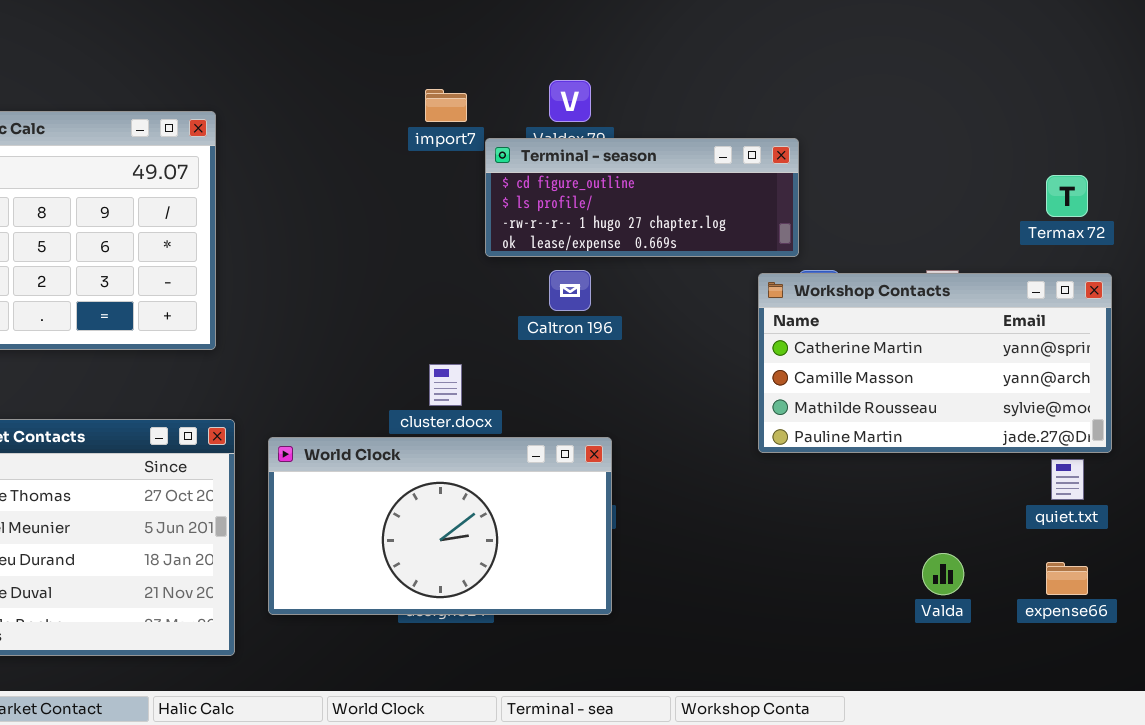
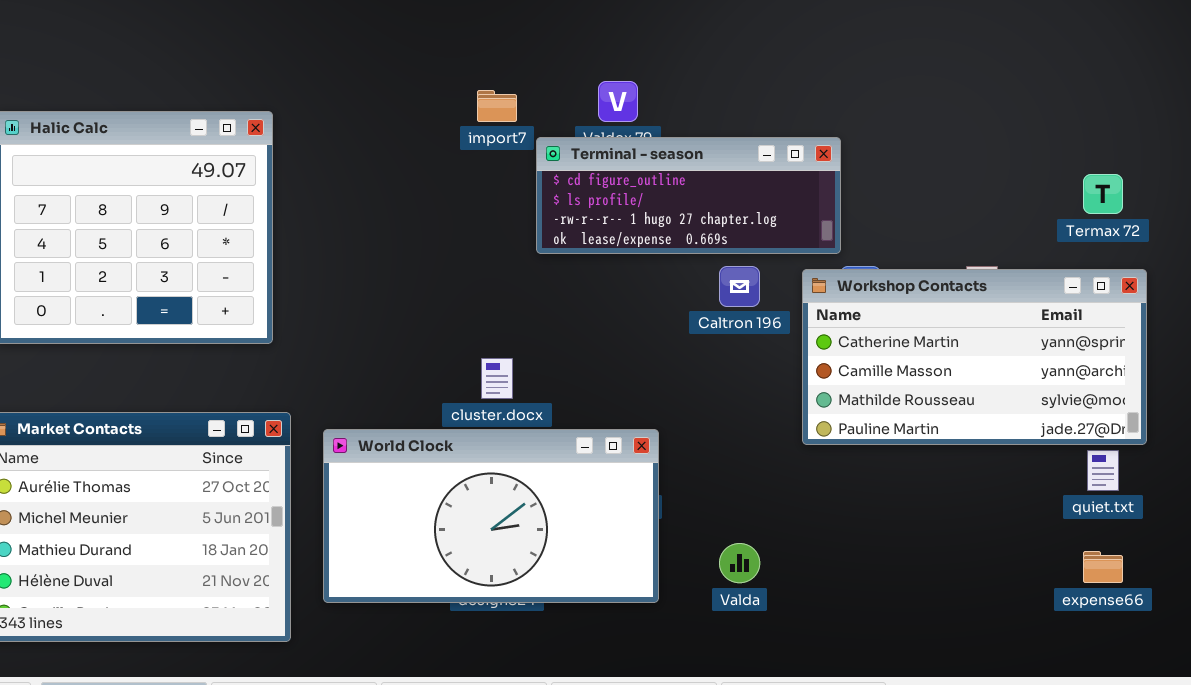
Caltron 196: [549,270,591,311] -> [719,266,760,307], moved
Valda: [922,553,964,595] -> [719,543,760,583], moved

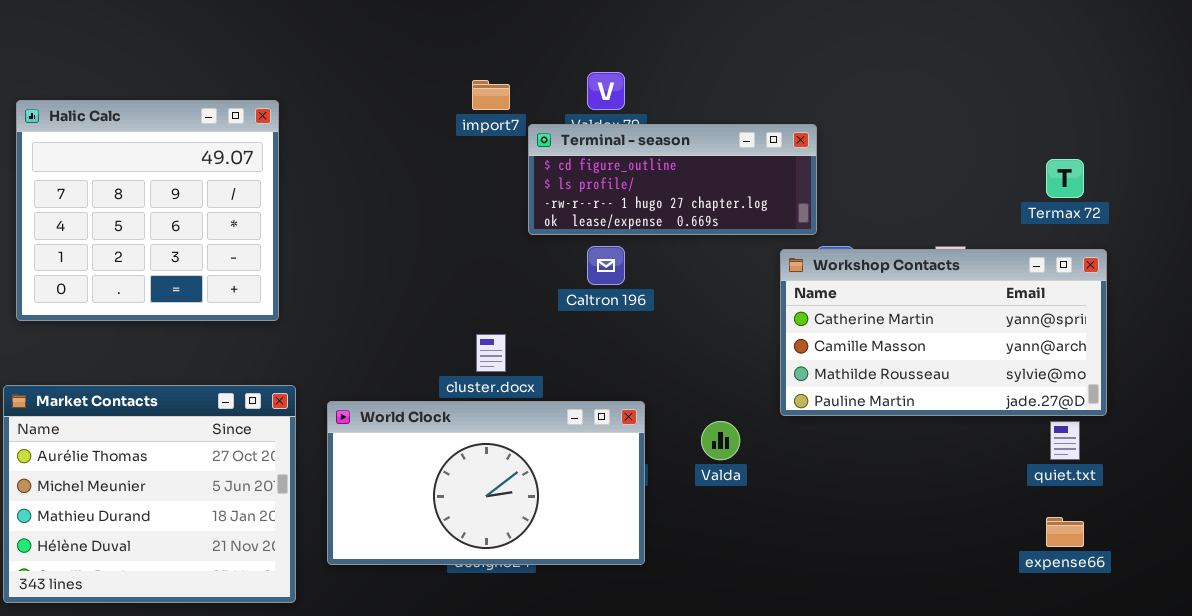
Caltron 196: [719,266,760,307] -> [587,246,625,285], moved
Valda: [719,543,760,583] -> [701,421,740,460], moved

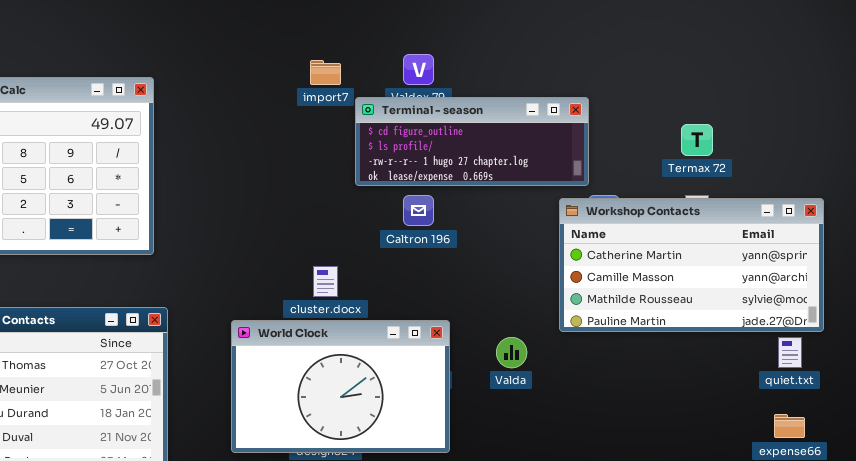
Termax 72: [1046,159,1084,198] -> [681,124,713,156], moved
World Clock: [327,401,645,565] -> [231,320,450,453], resized

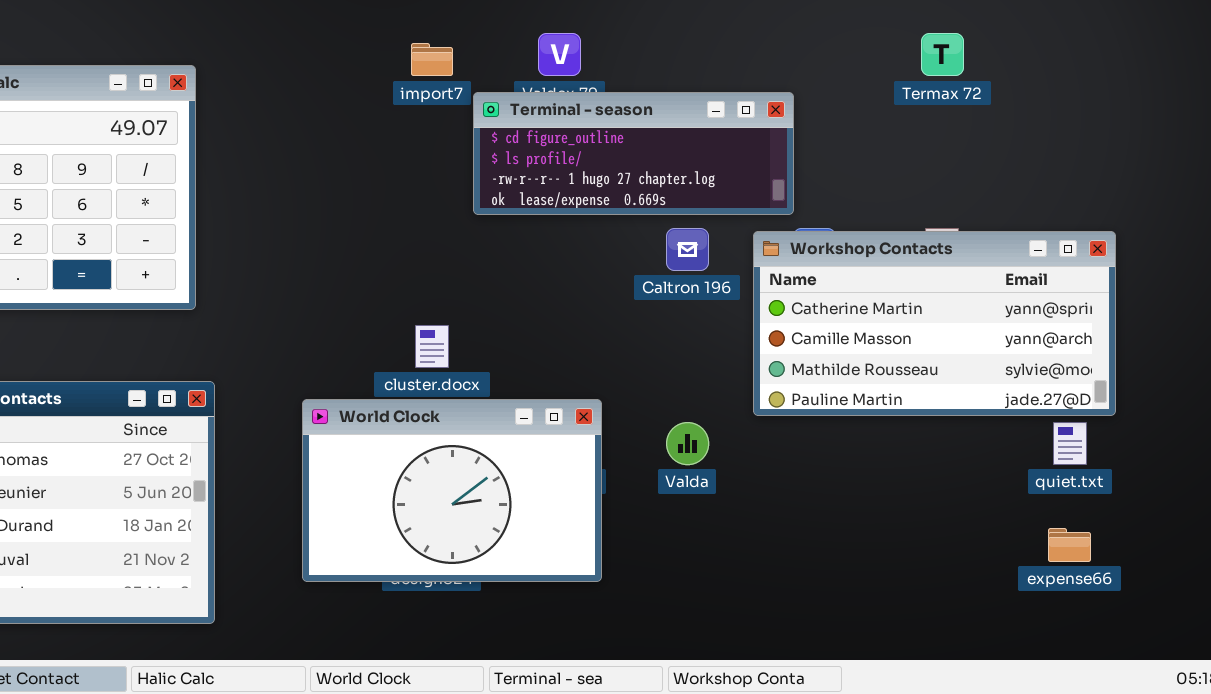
Termax 72: [681,124,713,156] -> [921,33,964,76], moved
Caltron 196: [403,195,434,226] -> [666,228,709,271], moved

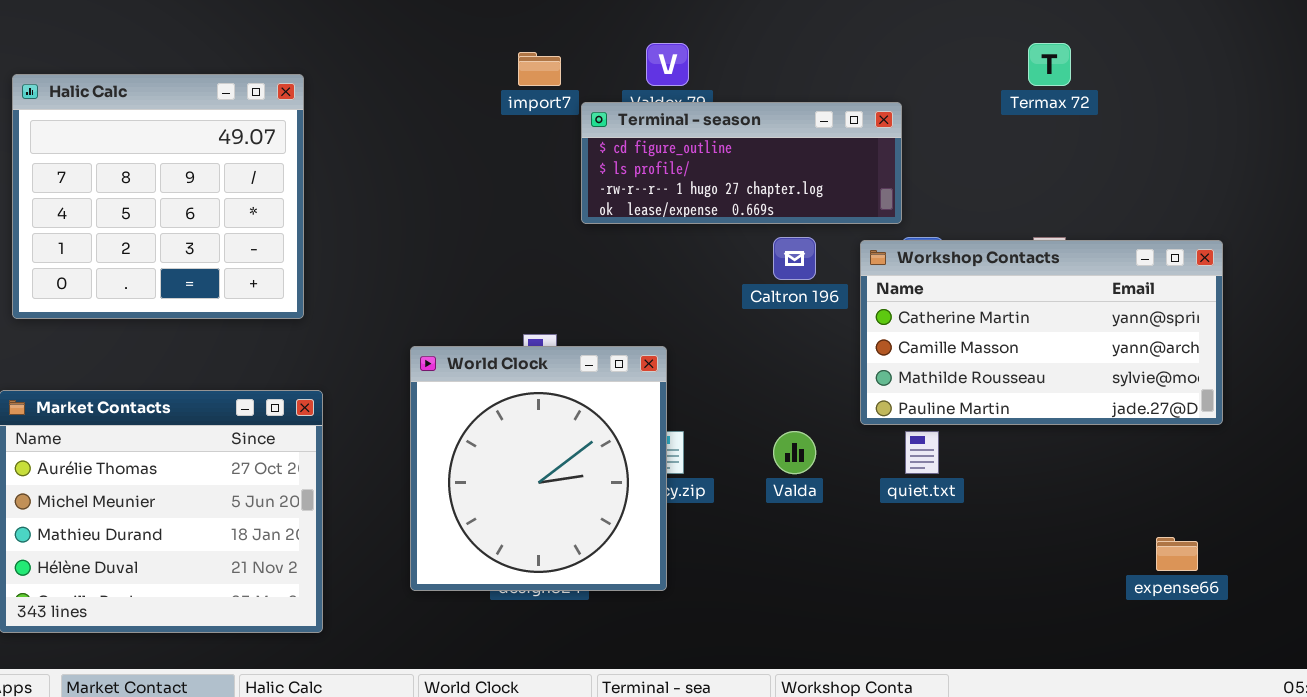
World Clock: [302,399,602,582] -> [410,346,667,591], resized
quiet.txt: [1053,422,1087,465] -> [905,431,939,474], moved

